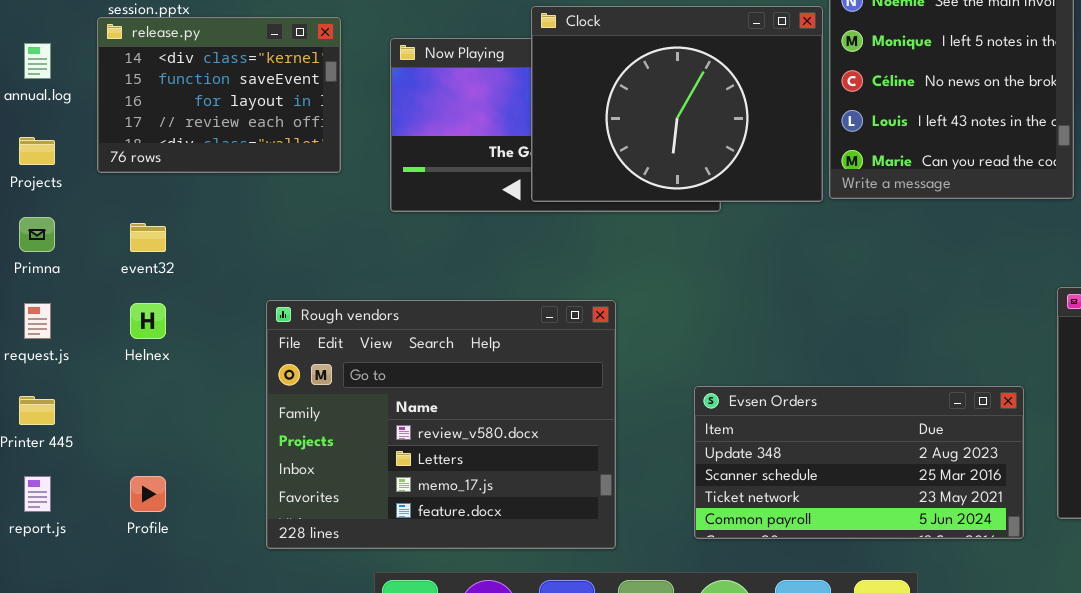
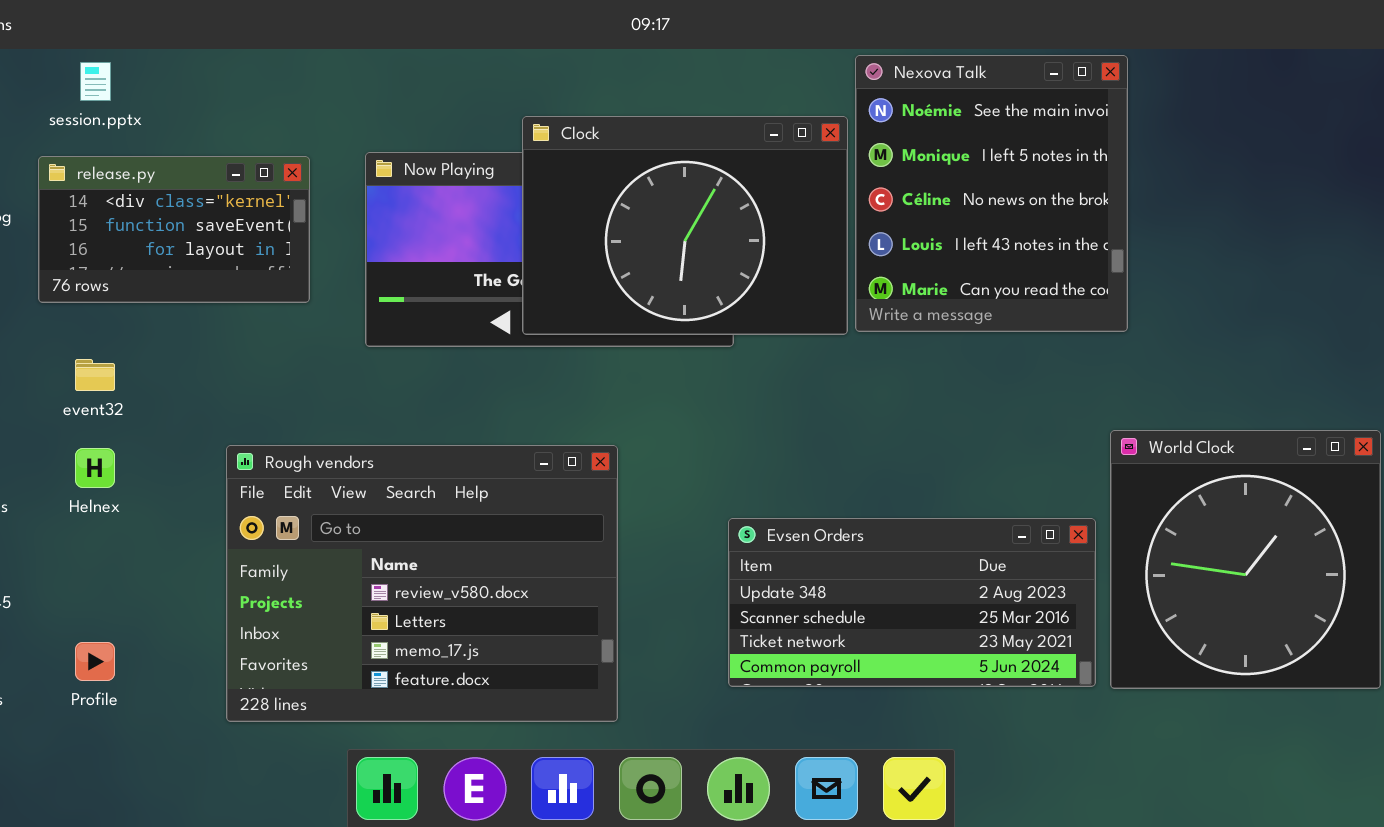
release.py: [97,17,341,173] -> [38,156,310,303], resized
Evsen Orders: [694,386,1024,539] -> [728,518,1096,687], moved

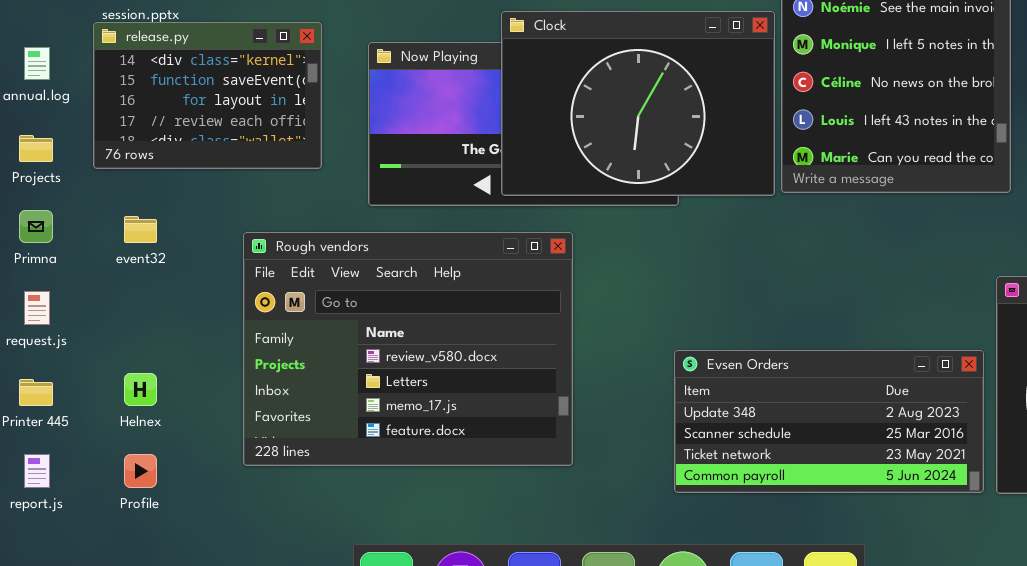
release.py: [38,156,310,303] -> [93,22,322,169], resized
Rough vendors: [226,445,618,722] -> [243,232,573,466], moved
Helnex: [75,448,115,488] -> [124,373,157,406], moved

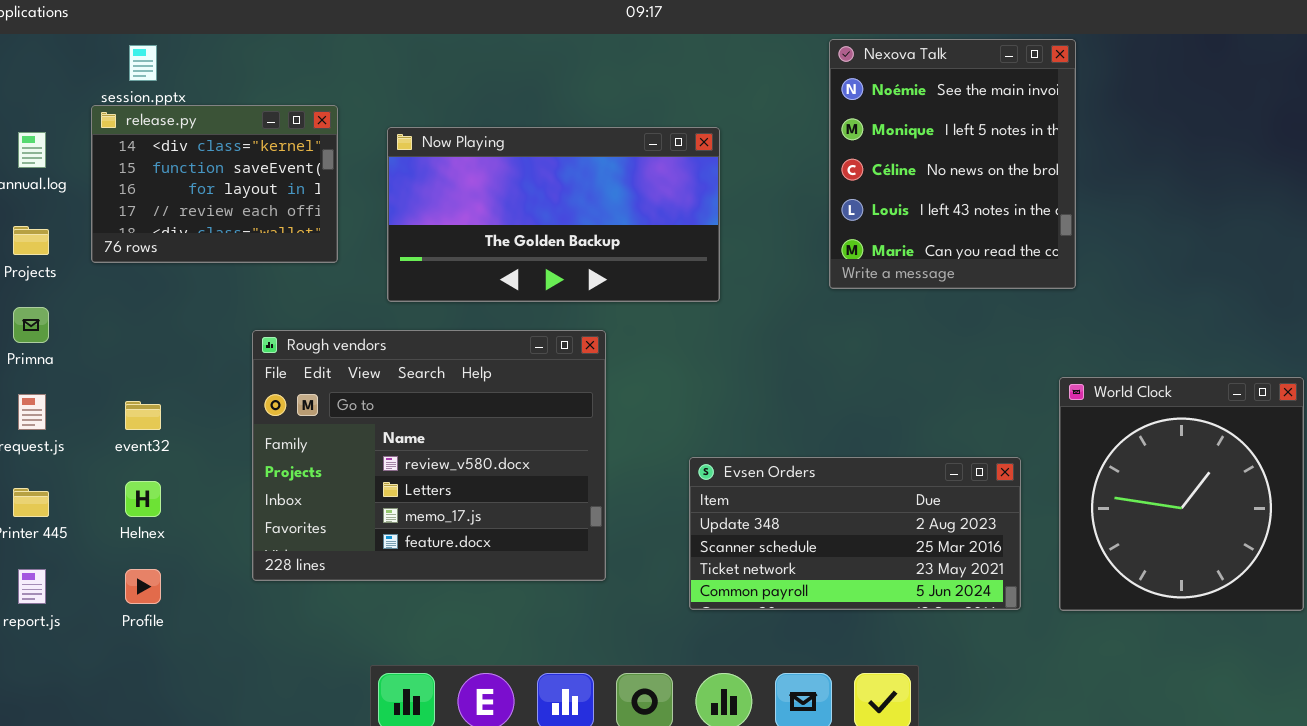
Clock: [501,11,775,196] -> none, closed
event32: [124,216,157,243] -> [125,401,161,430], moved
Evsen Orders: [674,350,984,493] -> [689,457,1021,610], moved

